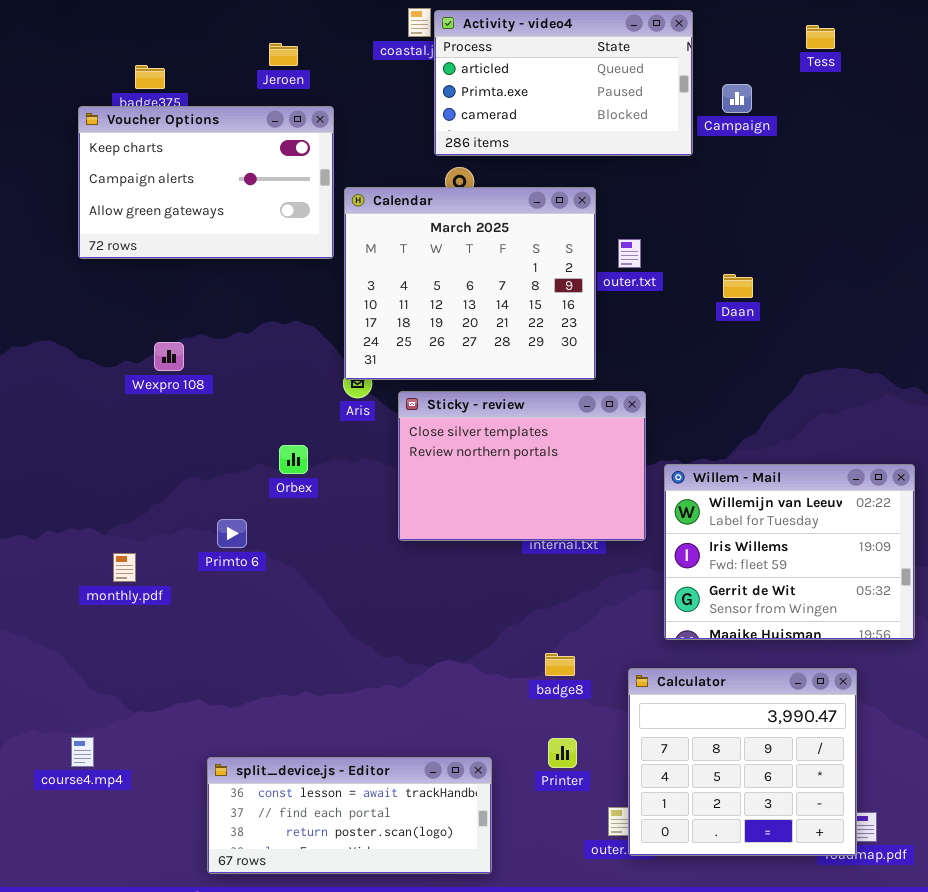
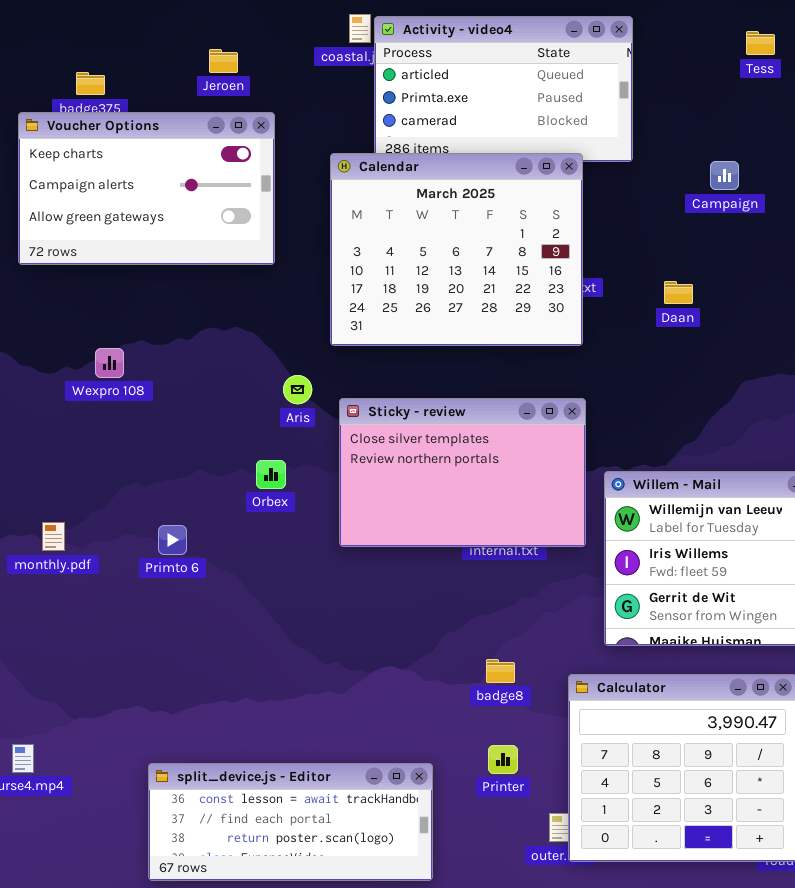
Campaign: [722,84,752,113] -> [710,161,739,190], moved
Calendar: [344,187,596,380] -> [330,153,583,346], moved
Orbex: [279,445,308,474] -> [256,460,286,489], moved
monthly.pdf: [113,553,136,582] -> [42,522,65,551], moved

